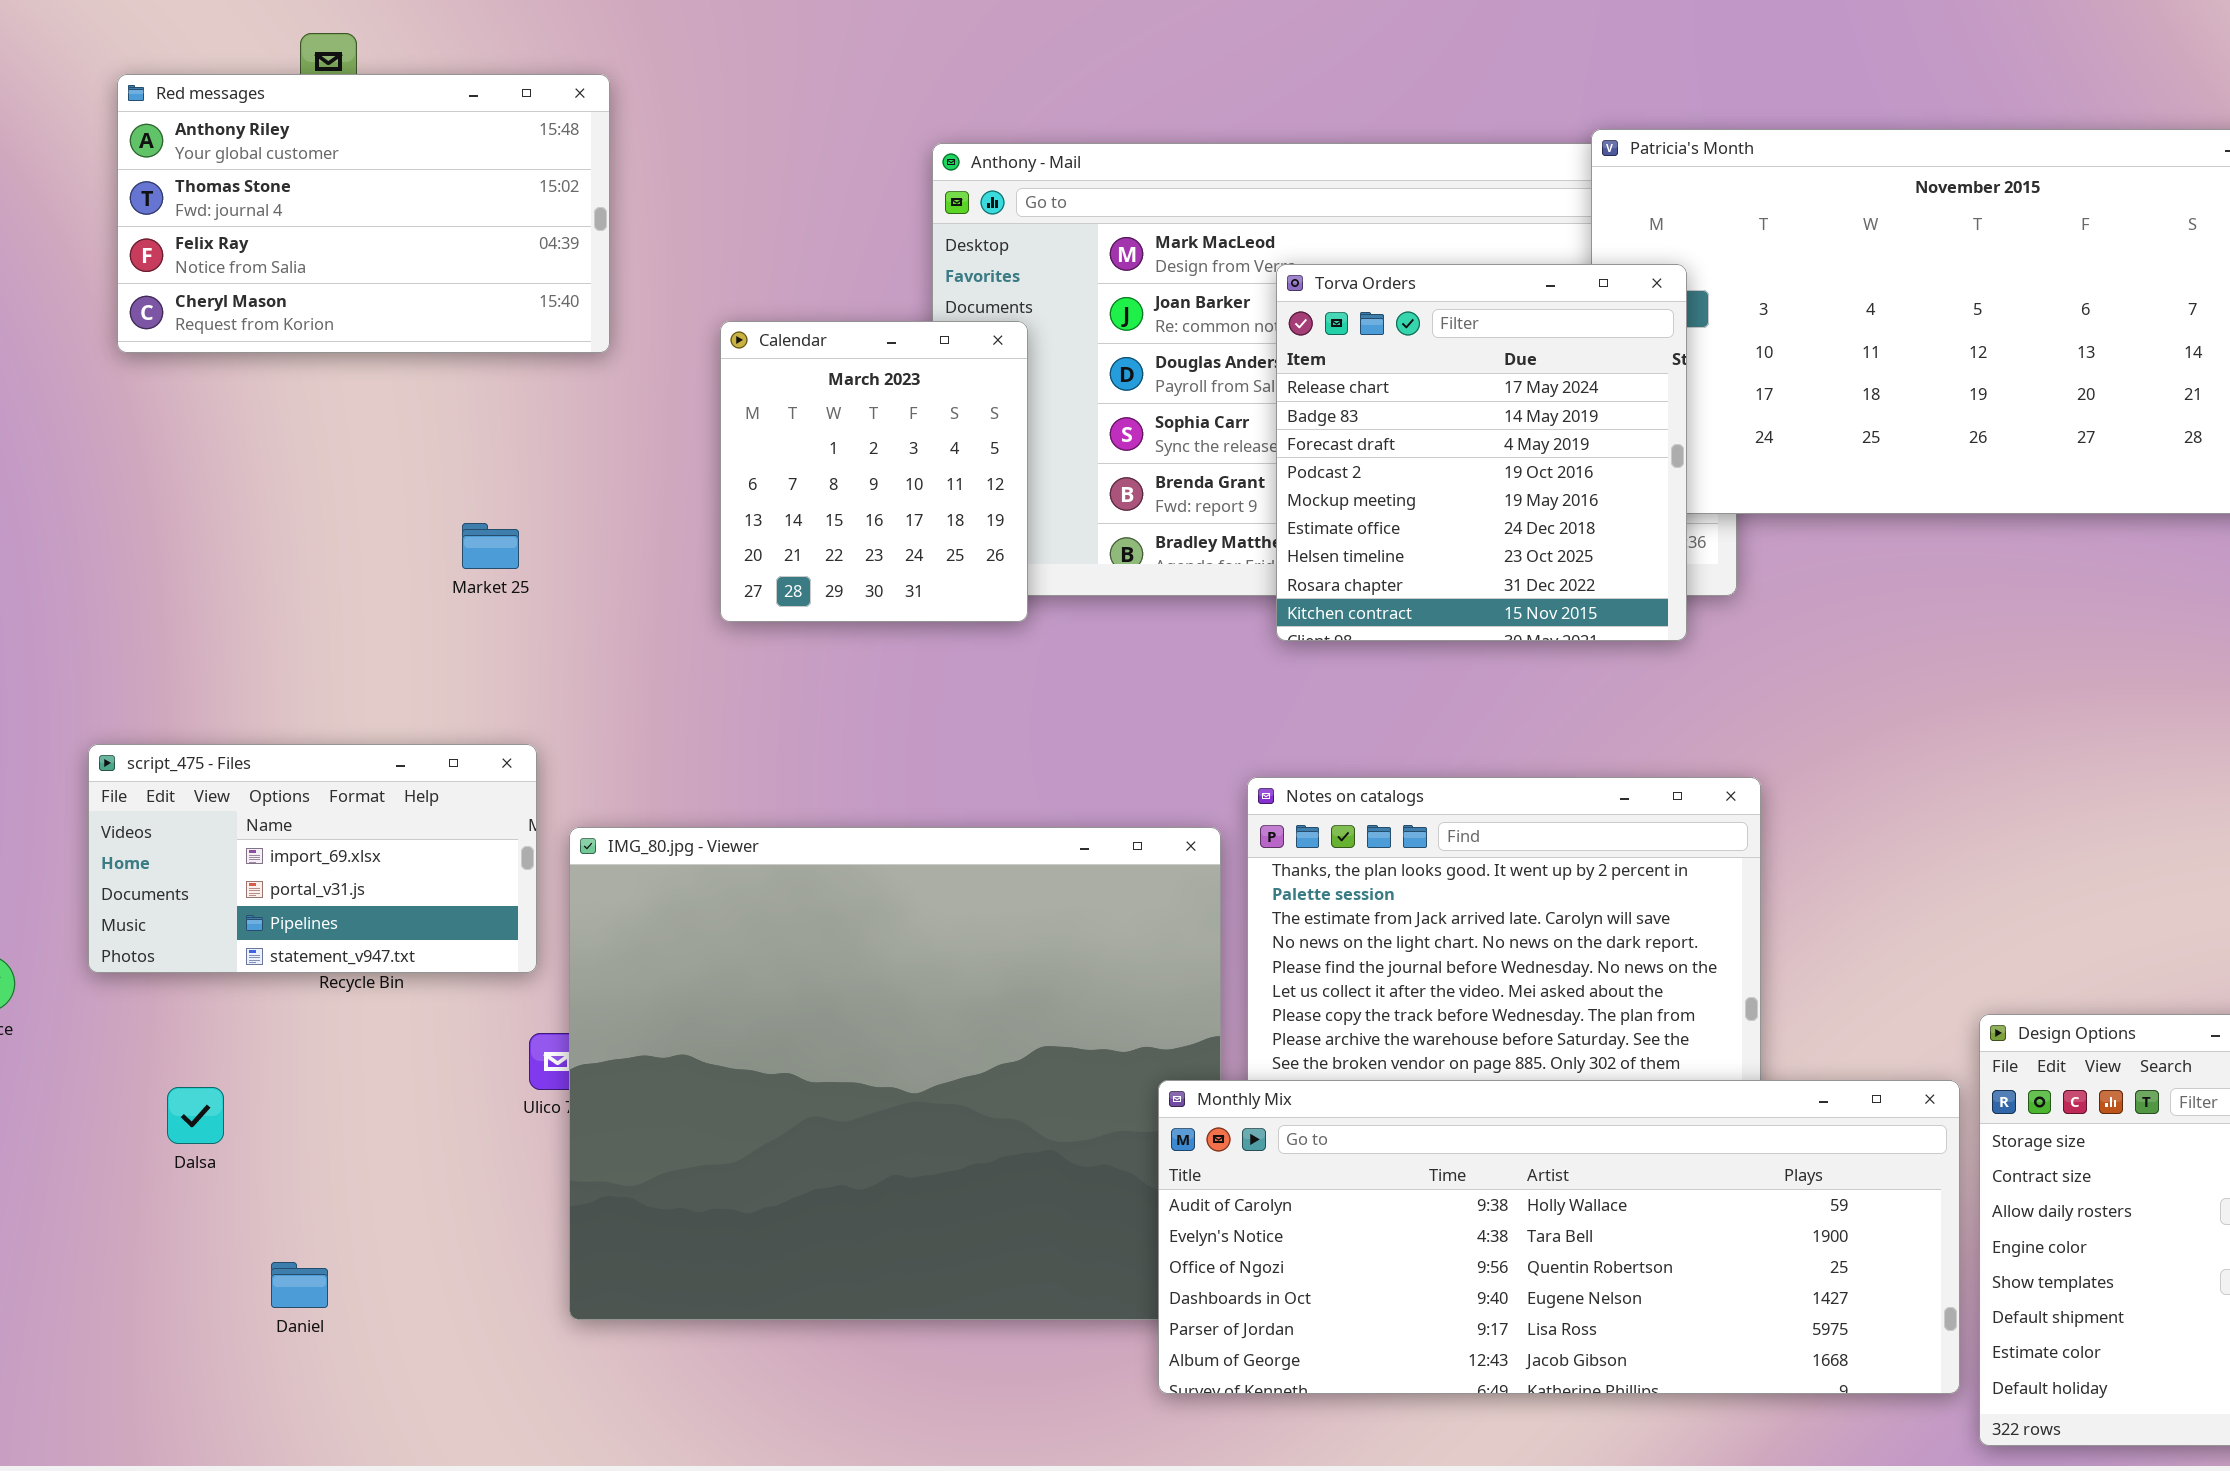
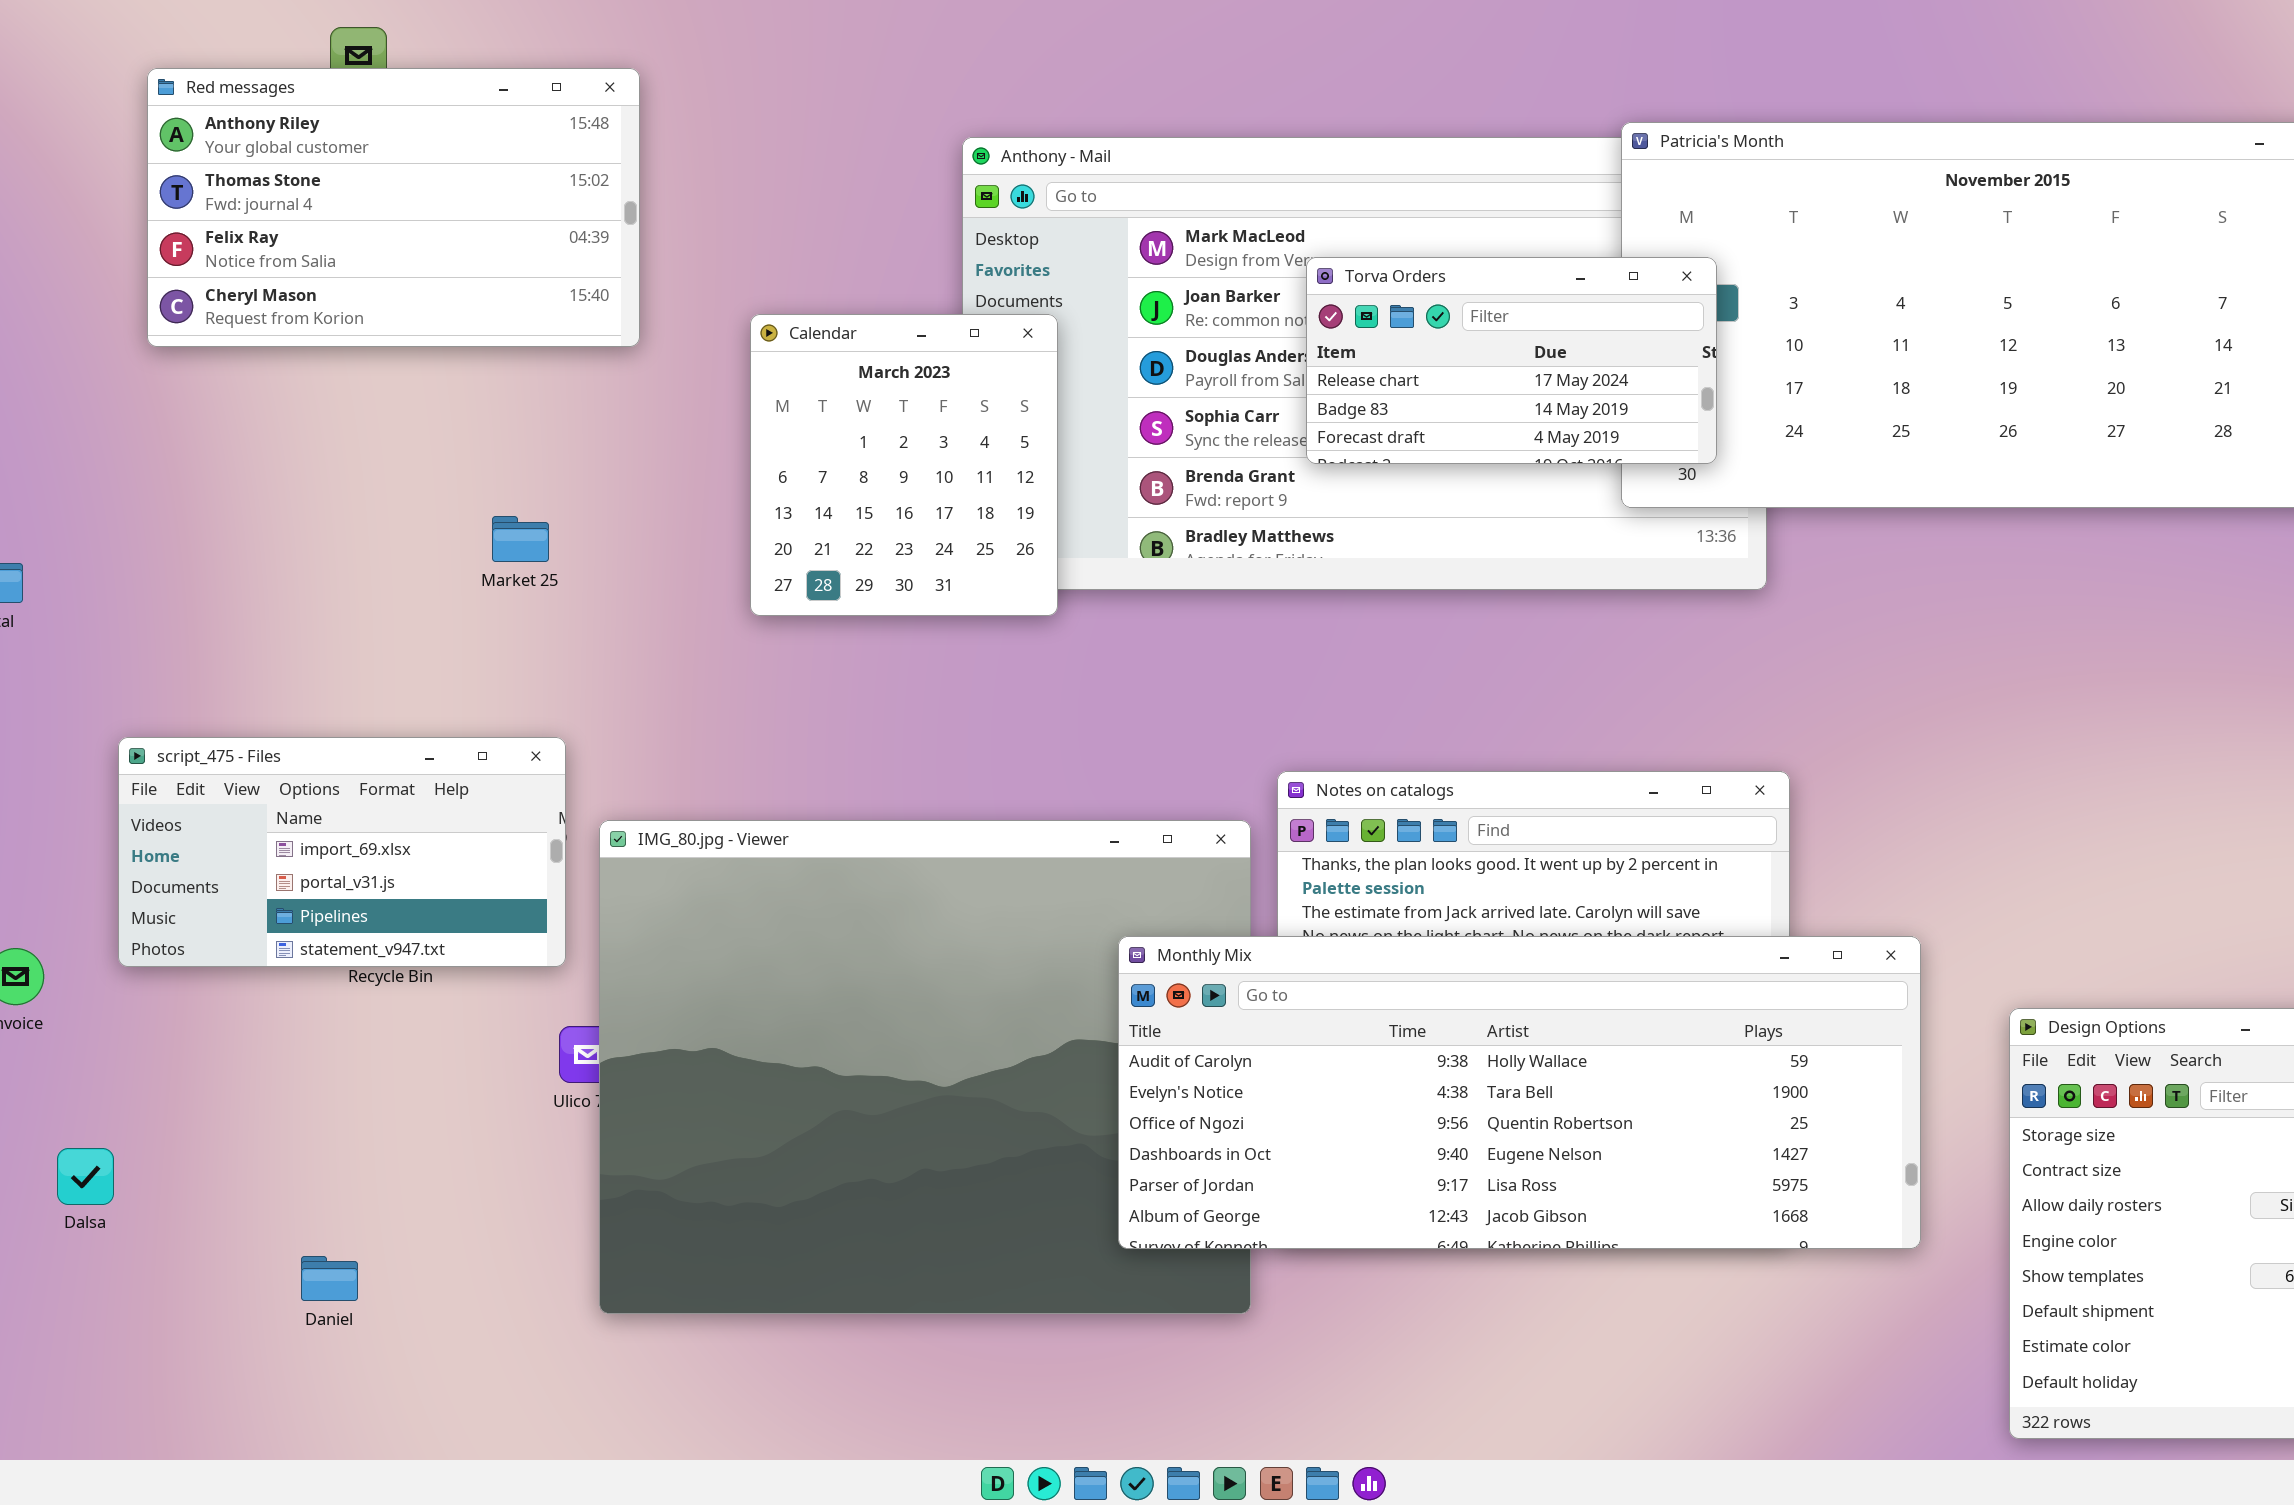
Torva Orders: [1276,264,1687,641] -> [1306,257,1717,464], resized
Monthly Mix: [1158,1080,1960,1394] -> [1118,936,1921,1249], moved
Dalsa: [167,1087,224,1144] -> [57,1148,114,1205], moved

